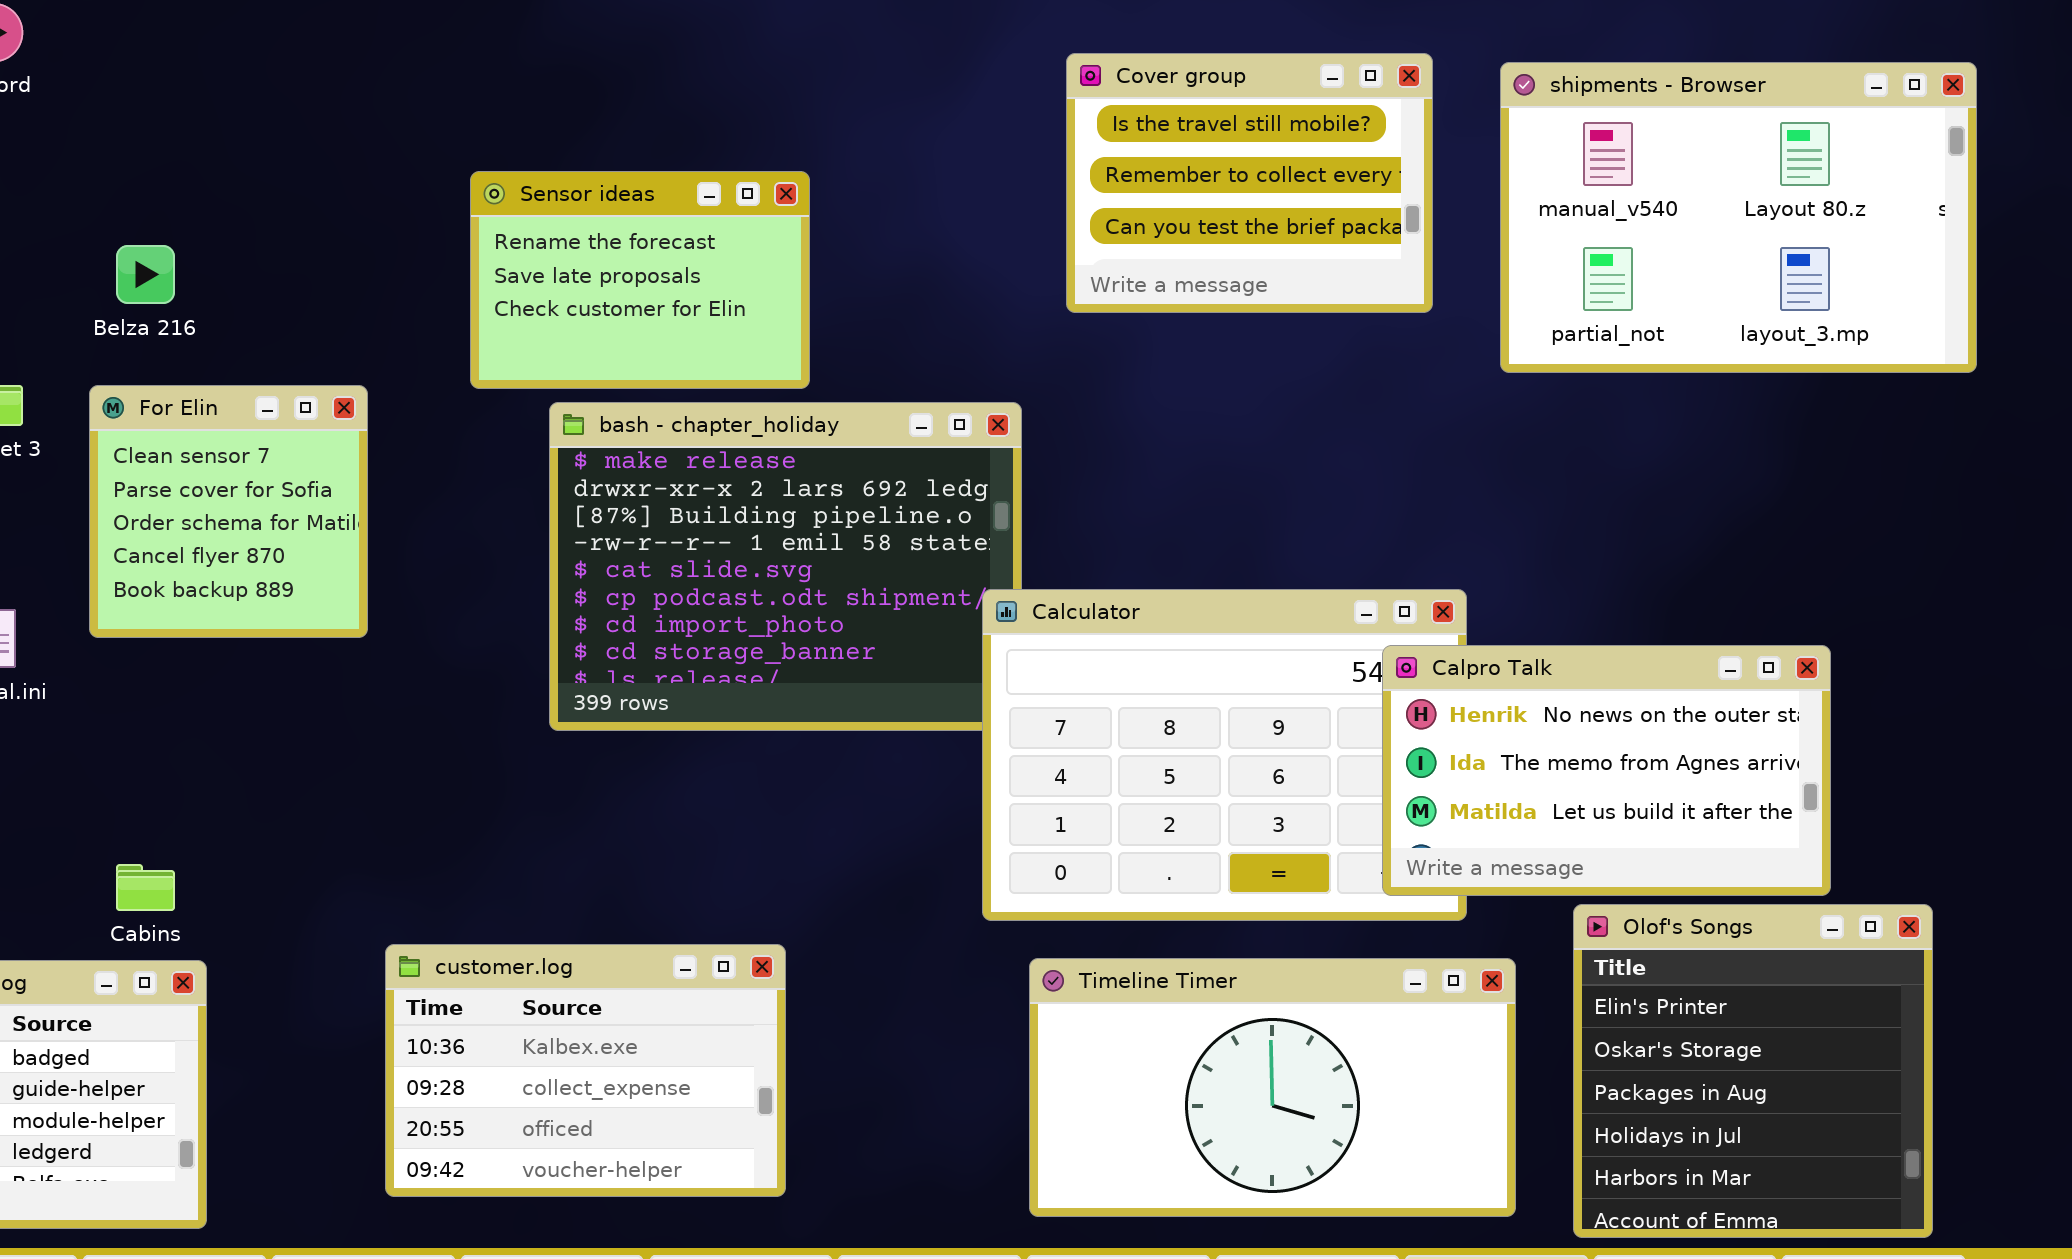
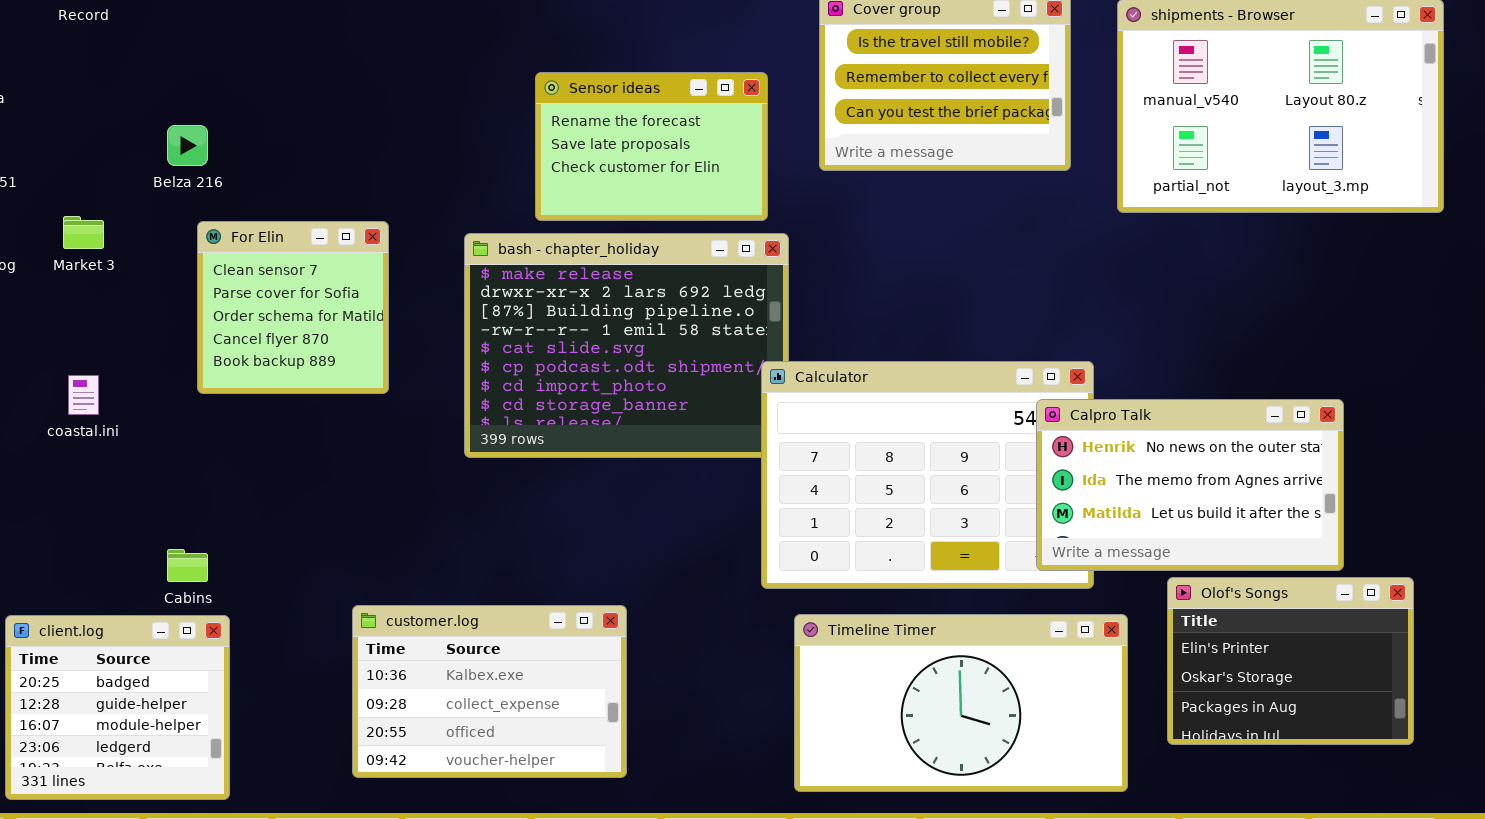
Sensor ideas: [470,171,810,389] -> [535,72,768,221], moved
For Elin: [89,385,368,638] -> [197,221,389,394], moved
Olof's Songs: [1573,904,1933,1238] -> [1167,577,1414,745], resized

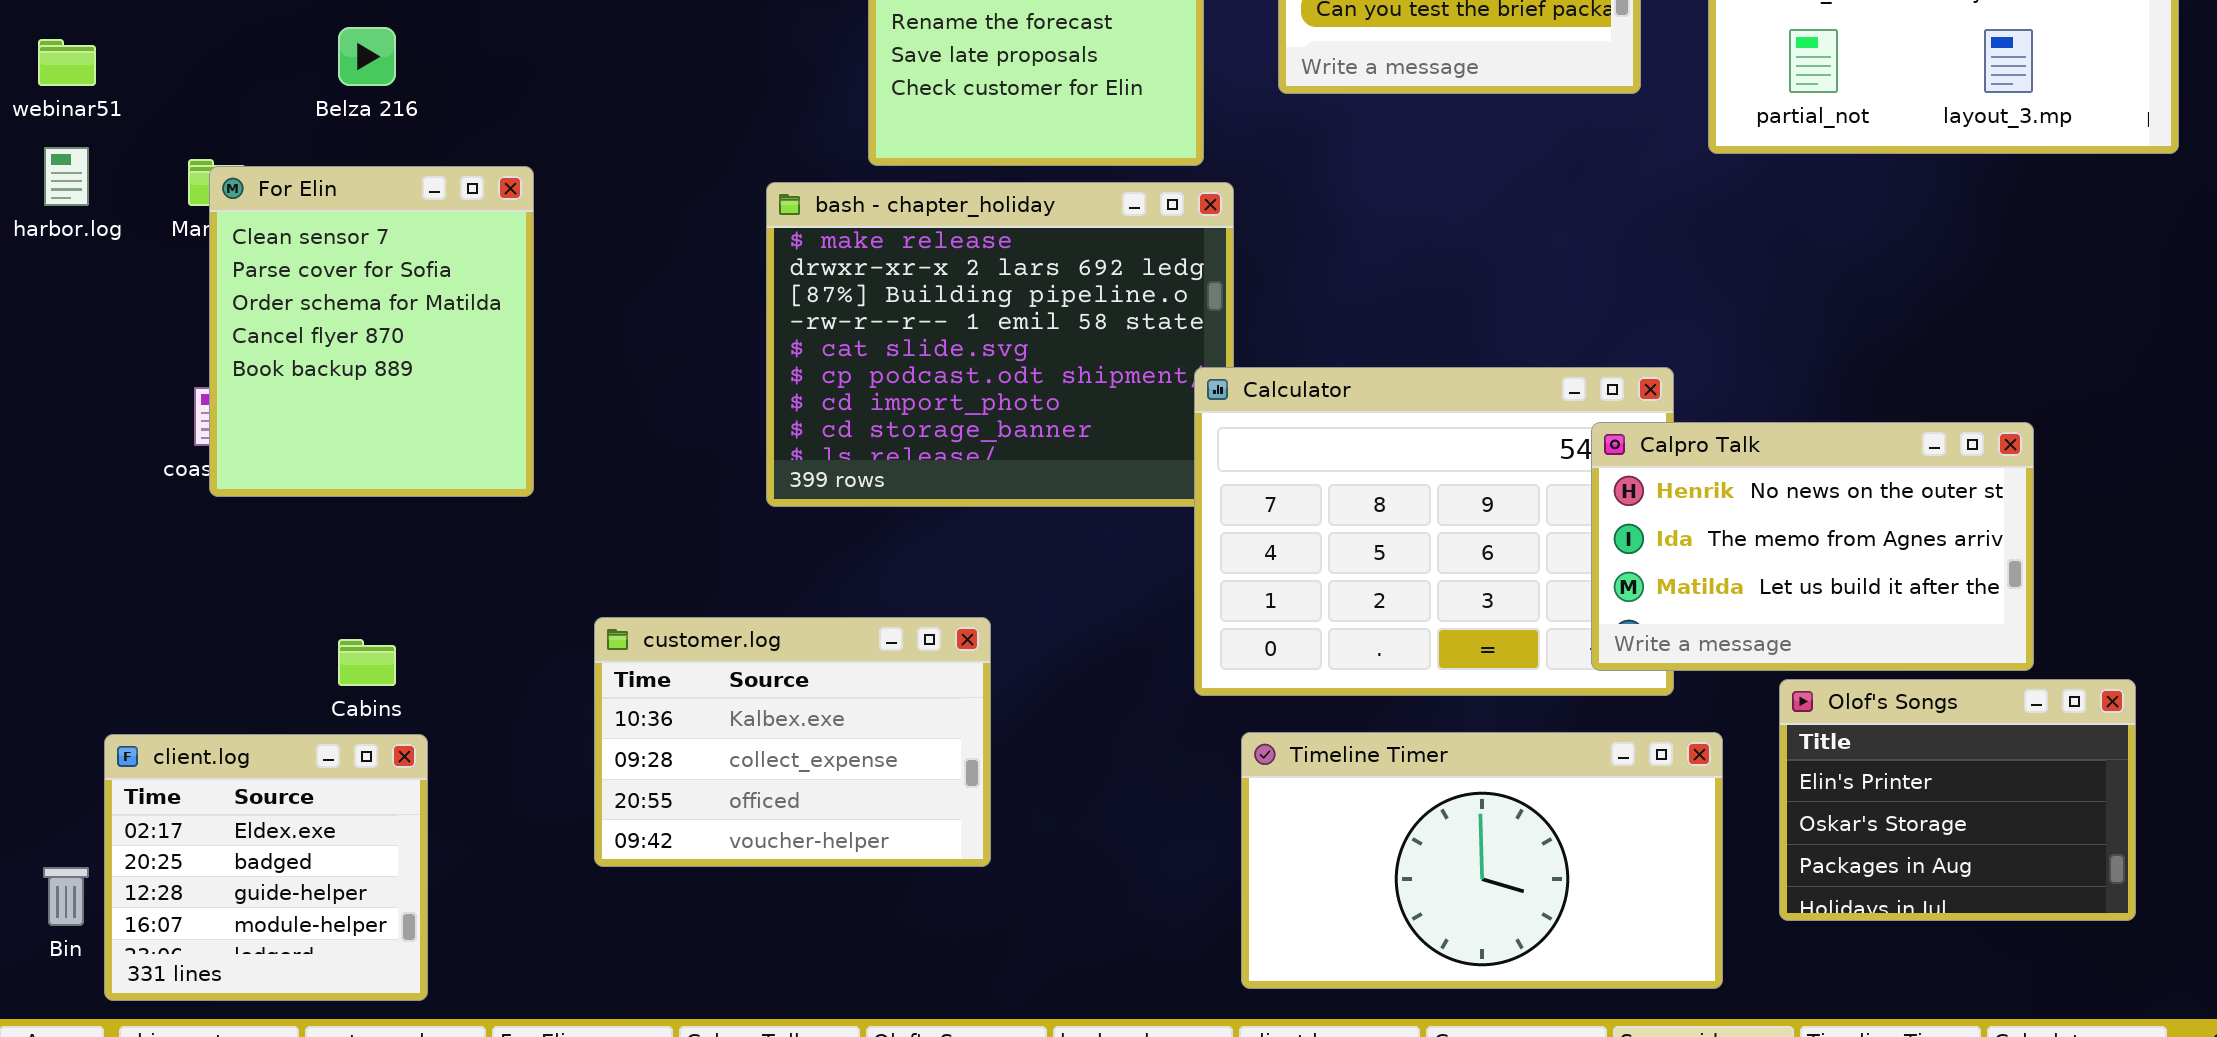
For Elin: [197,221,389,394] -> [209,166,534,497], moved, resized
customer.log: [352,605,627,778] -> [594,617,991,867], moved
client.log: [5,615,230,800] -> [104,734,428,1001], scrolled up 1 row

